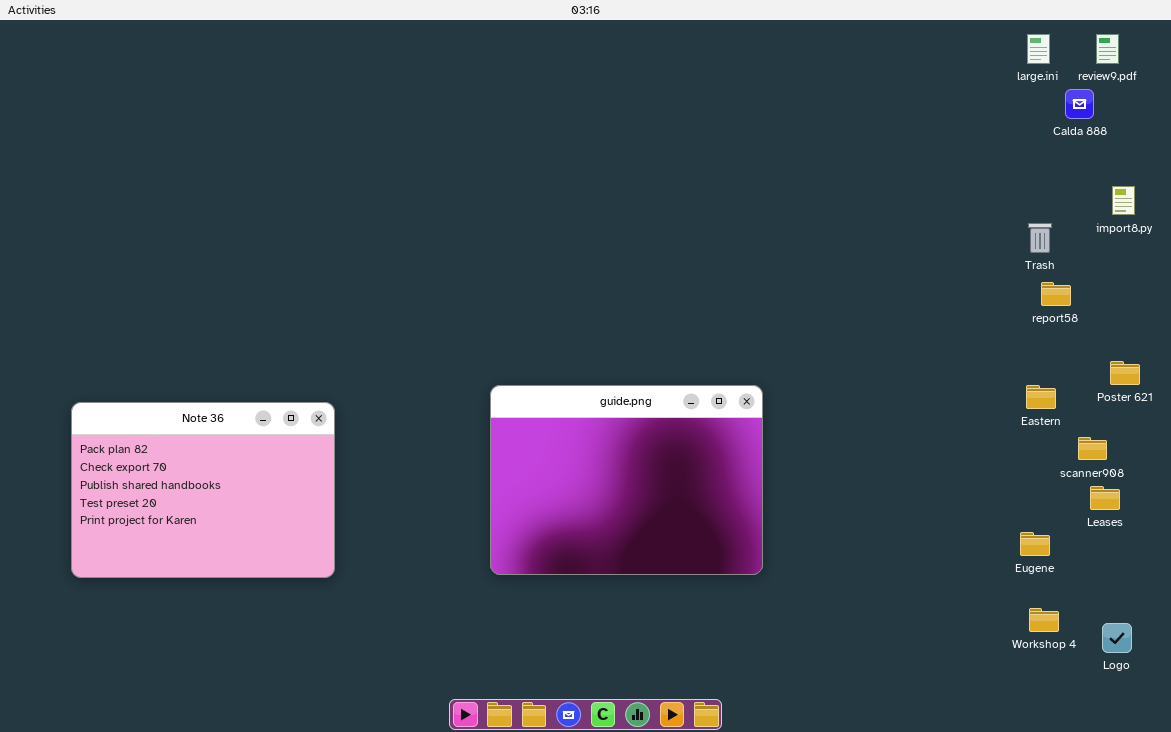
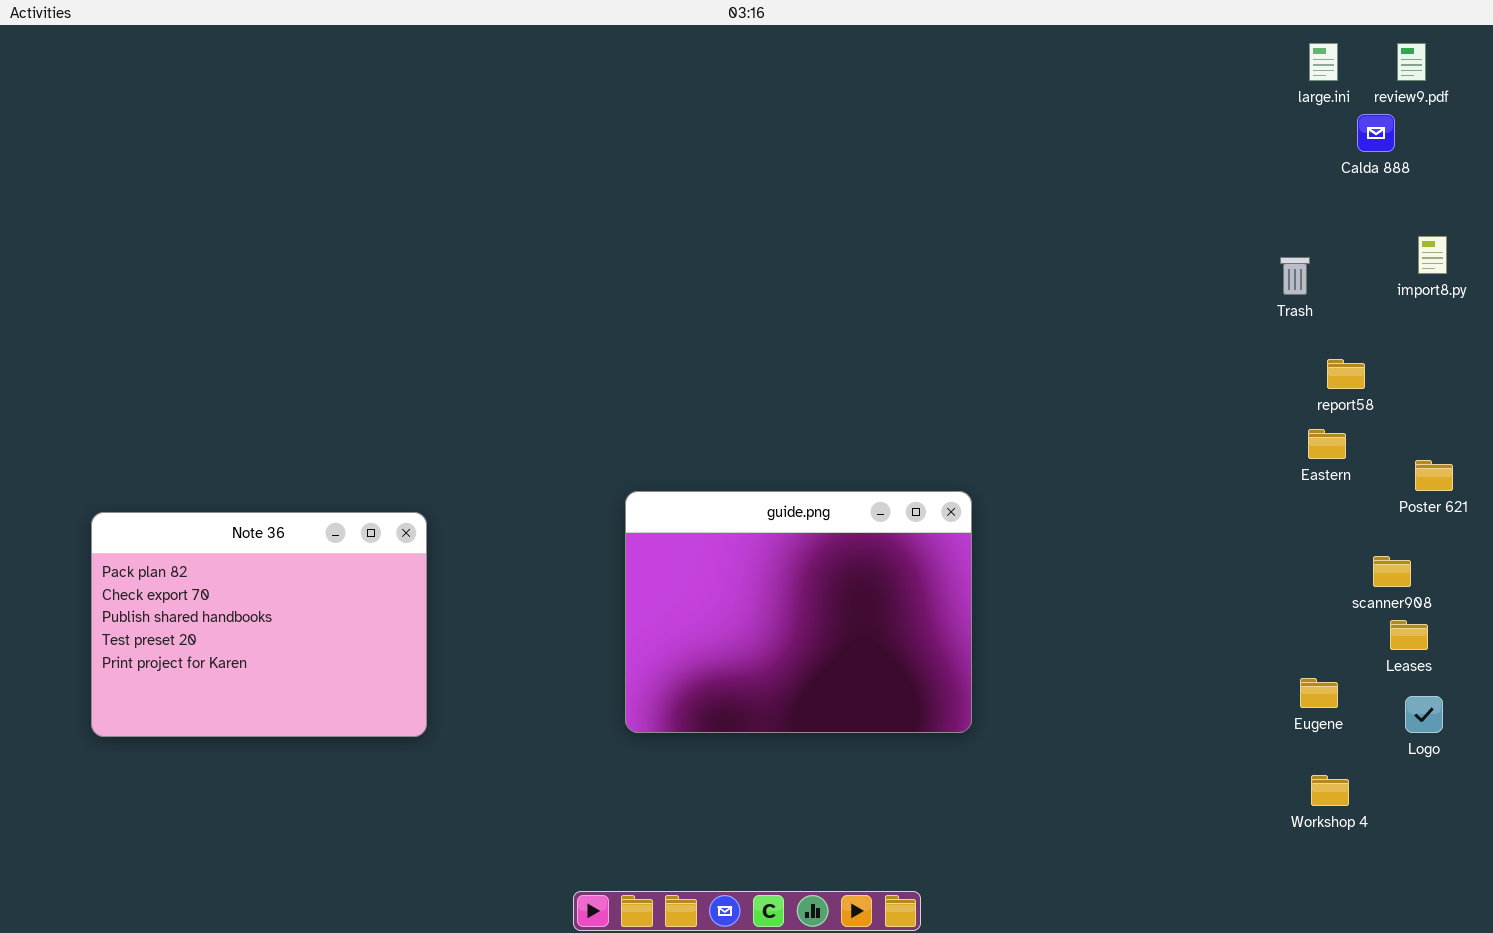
Trash: [1028,223,1052,253] -> [1280,257,1310,295], moved
Eastern: [1026,385,1056,409] -> [1308,429,1346,459], moved
Logo: [1102,623,1132,653] -> [1405,696,1443,733], moved

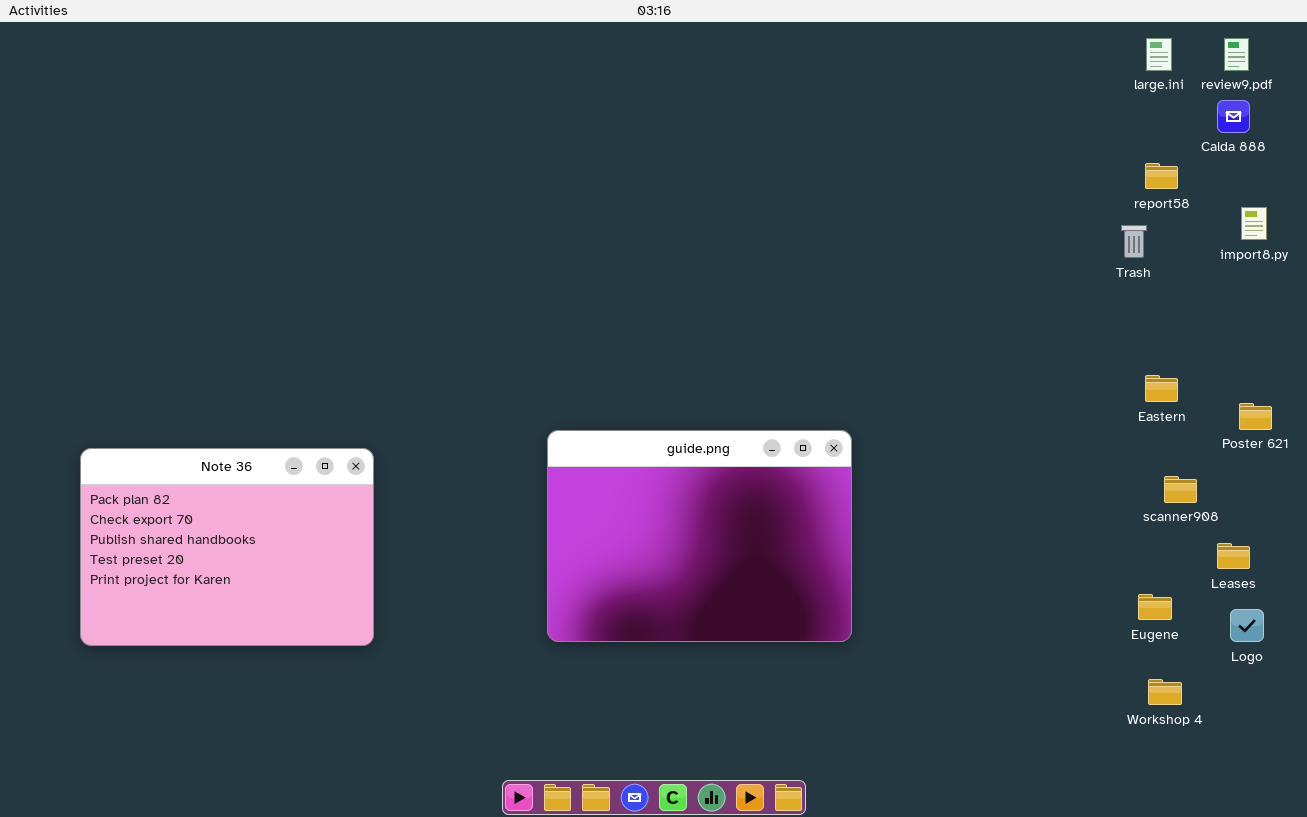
Calda 888: [1357,114,1395,152] -> [1217,100,1250,133], moved
report58: [1327,359,1365,389] -> [1145,163,1178,189], moved
scanner908: [1373,556,1411,587] -> [1164,476,1197,503], moved

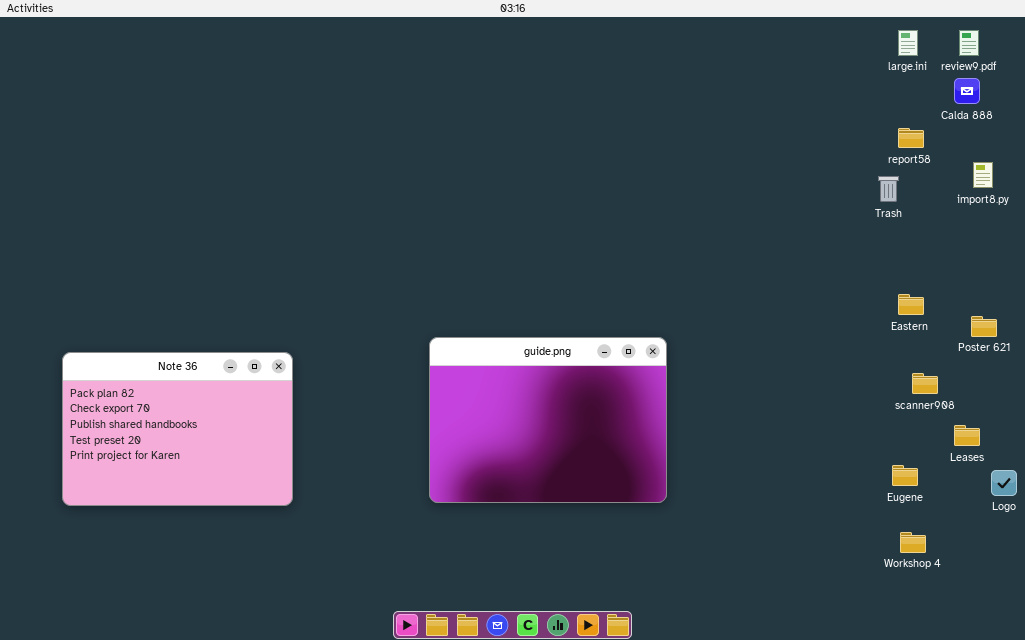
Logo: [1230,609,1264,642] -> [991,470,1017,496], moved

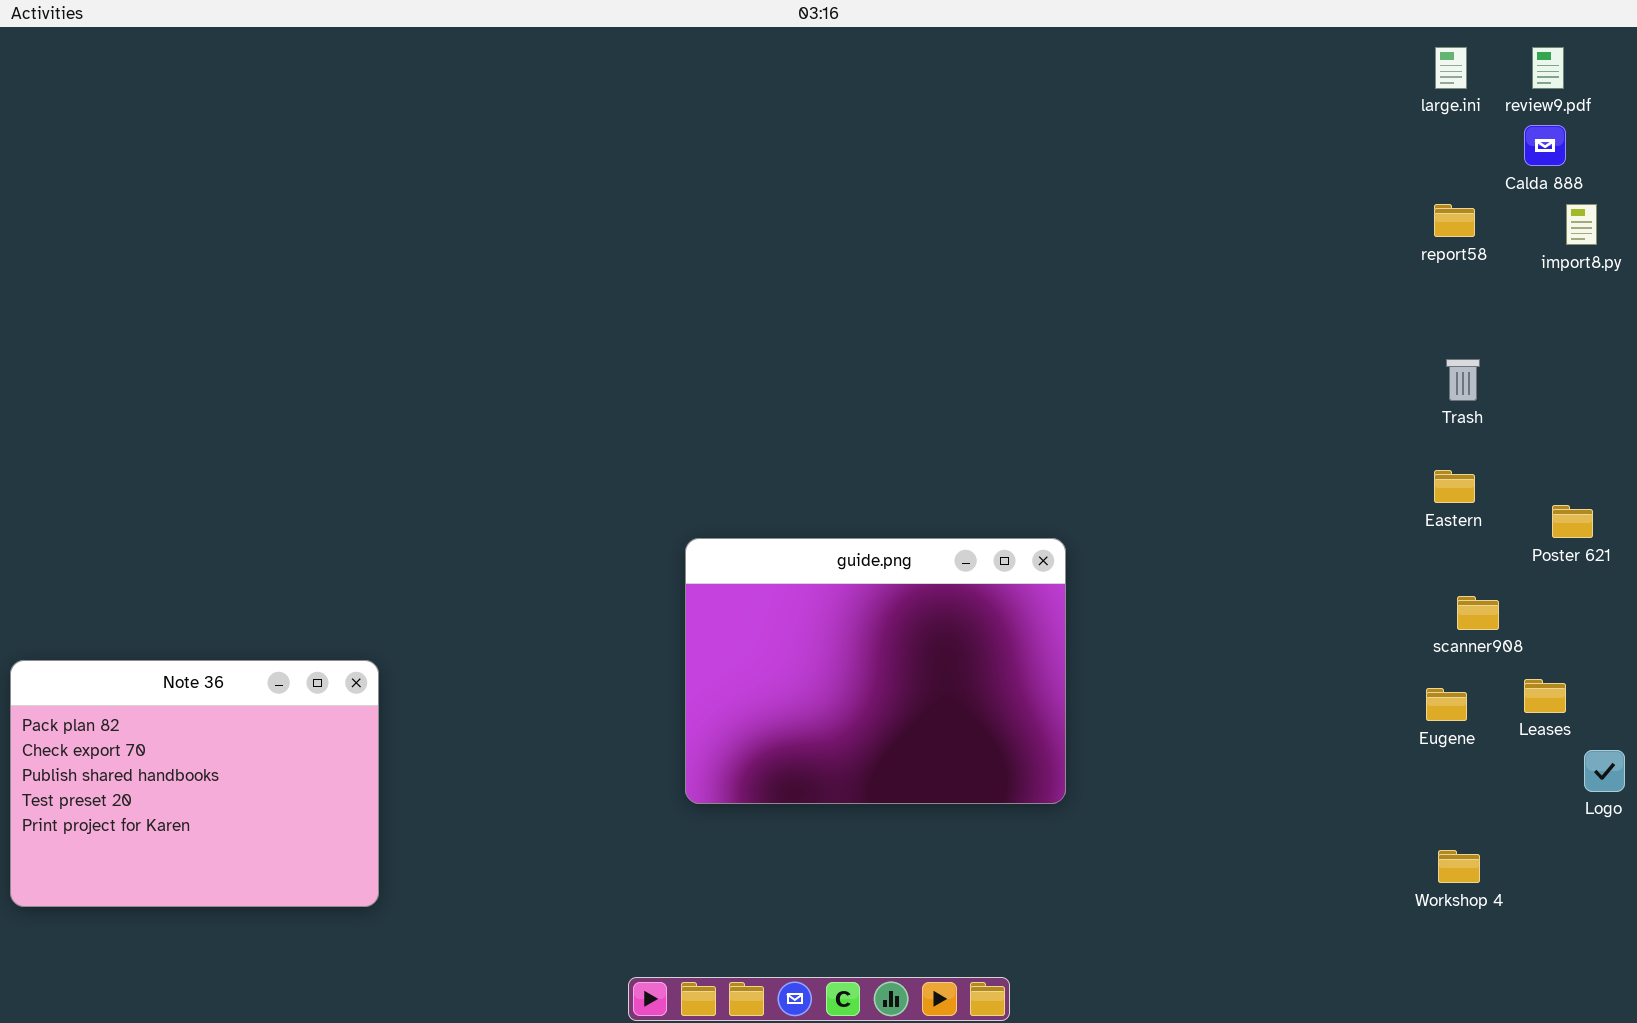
import8.py: [973,162,993,188] -> [1566,204,1597,245], moved
Trash: [878,176,899,202] -> [1446,359,1480,401], moved
Note 36: [62,352,293,506] -> [10,660,379,907], moved
Eugene: [892,465,918,486] -> [1426,688,1467,721], moved

